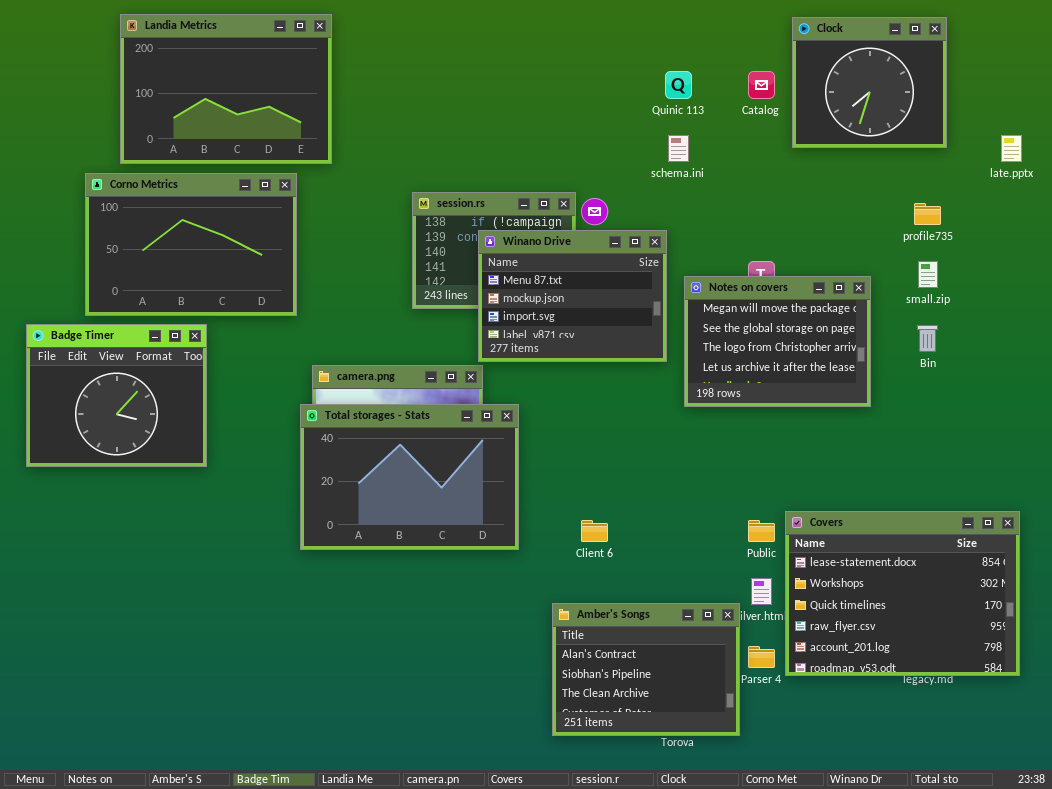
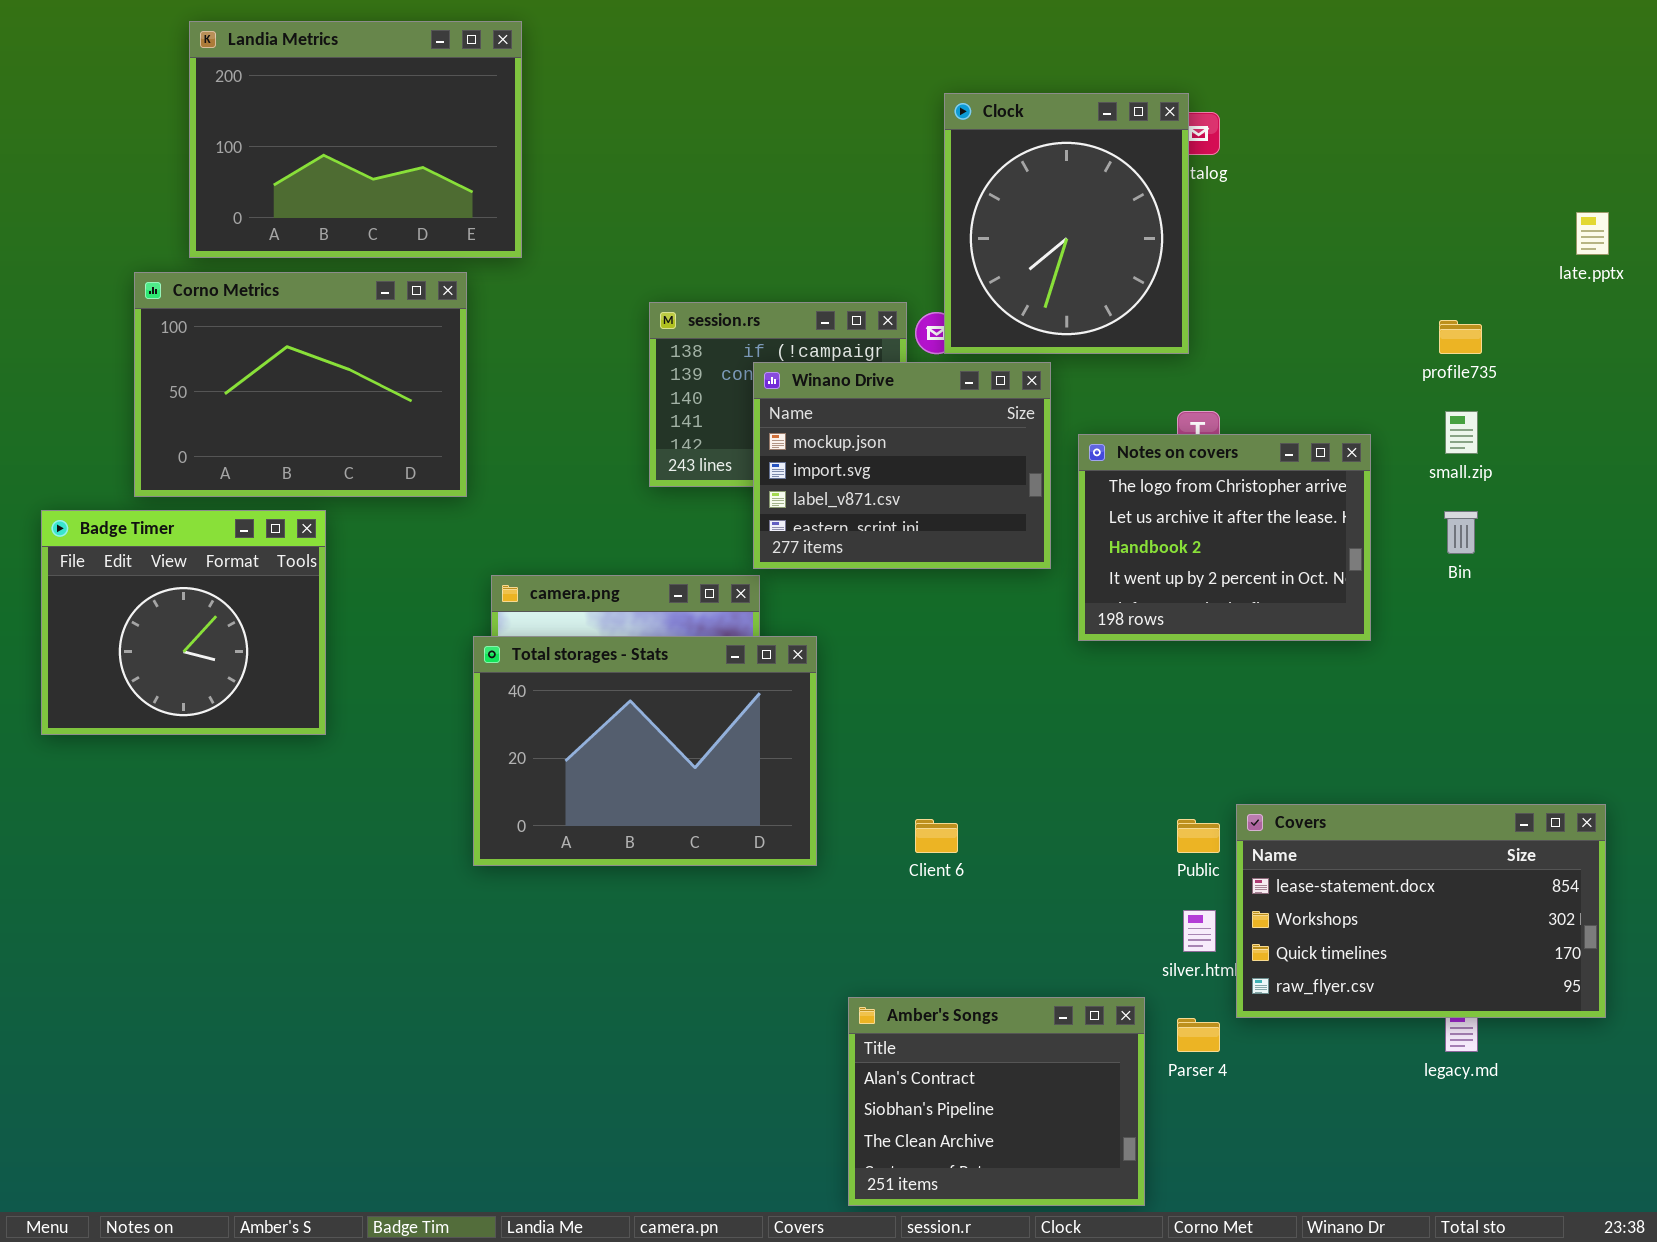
Clock: [792,17,947,148] -> [944,93,1189,354], moved, resized
Winano Drive: [478,230,667,362] -> [753,362,1051,569], scrolled down 1 row
Notes on covers: [684,276,871,407] -> [1078,434,1371,641], scrolled down 2 rows
Covers: [785,511,1020,676] -> [1236,804,1606,1018], resized
Amber's Songs: [552,603,740,736] -> [848,997,1145,1206], moved

